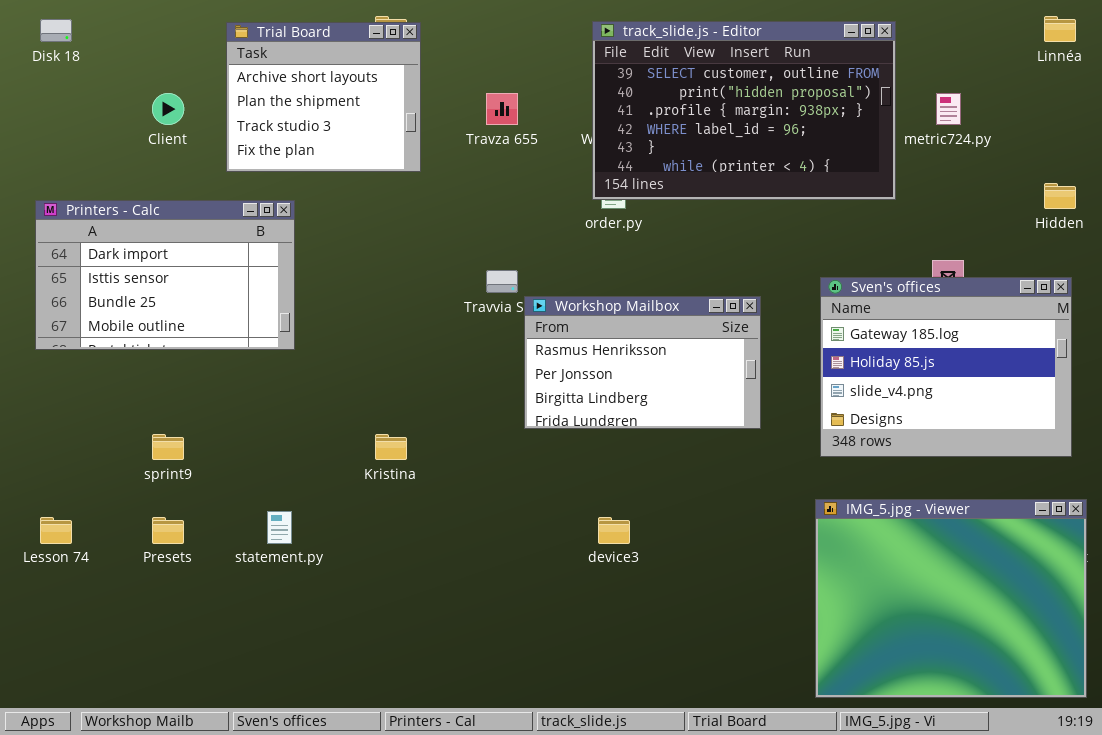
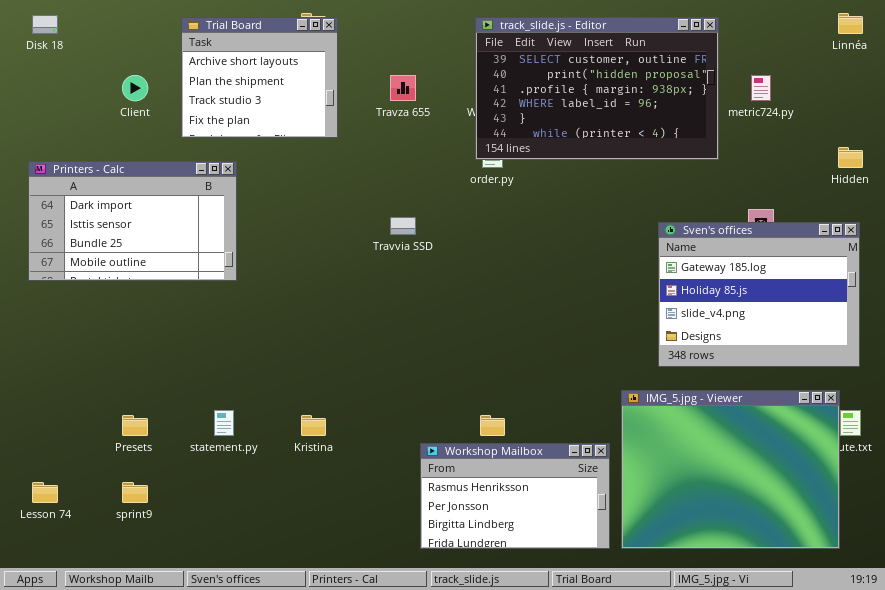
Workshop Mailbox: [524,296,761,429] -> [420,443,610,549], moved
sprint9: [152,434,184,460] -> [122,482,148,503], moved
Kristina: [375,434,407,460] -> [301,415,326,436], moved
IMG_5.jpg - Viewer: [815,499,1087,698] -> [621,390,840,549], moved
Lesson 74: [40,517,72,544] -> [32,482,58,503], moved

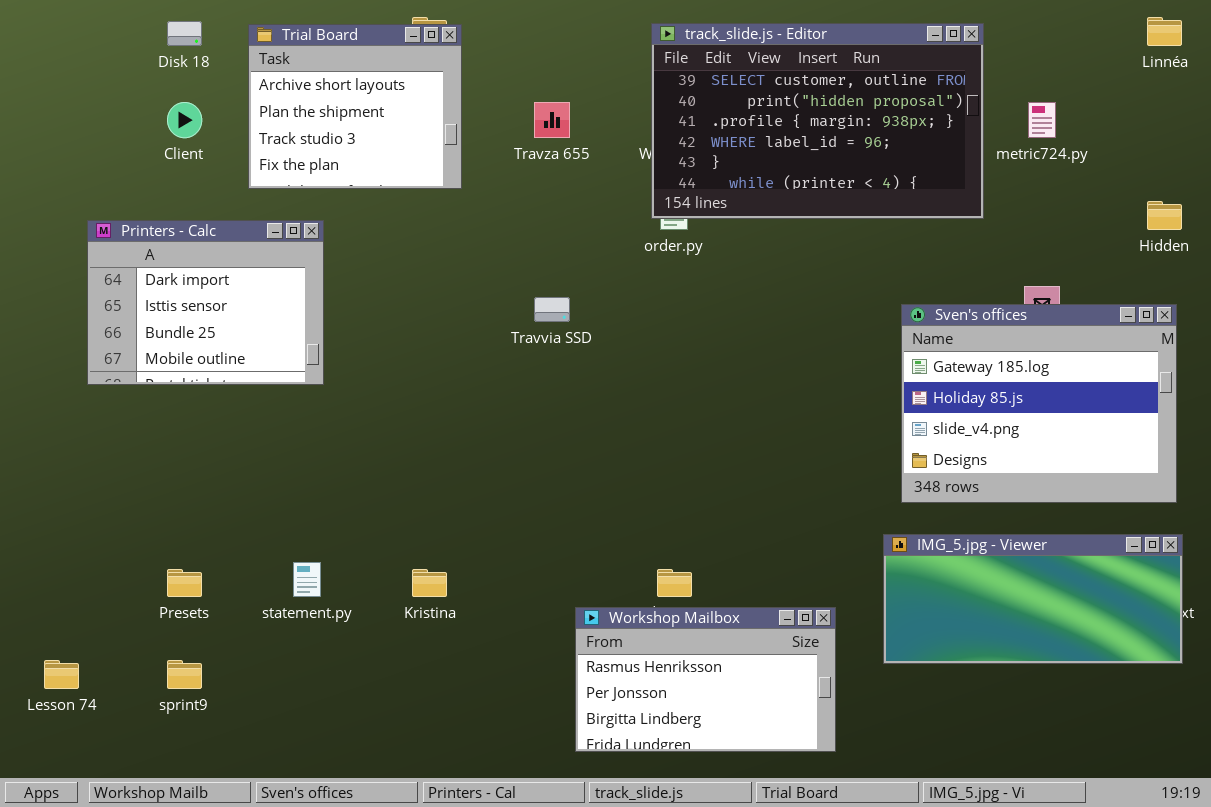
Disk 18: [32,15,58,34] -> [167,21,202,46], moved
Printers - Calc: [28,161,237,281] -> [87,220,324,385], resized
IMG_5.jpg - Viewer: [621,390,840,549] -> [883,534,1183,664], moved, resized

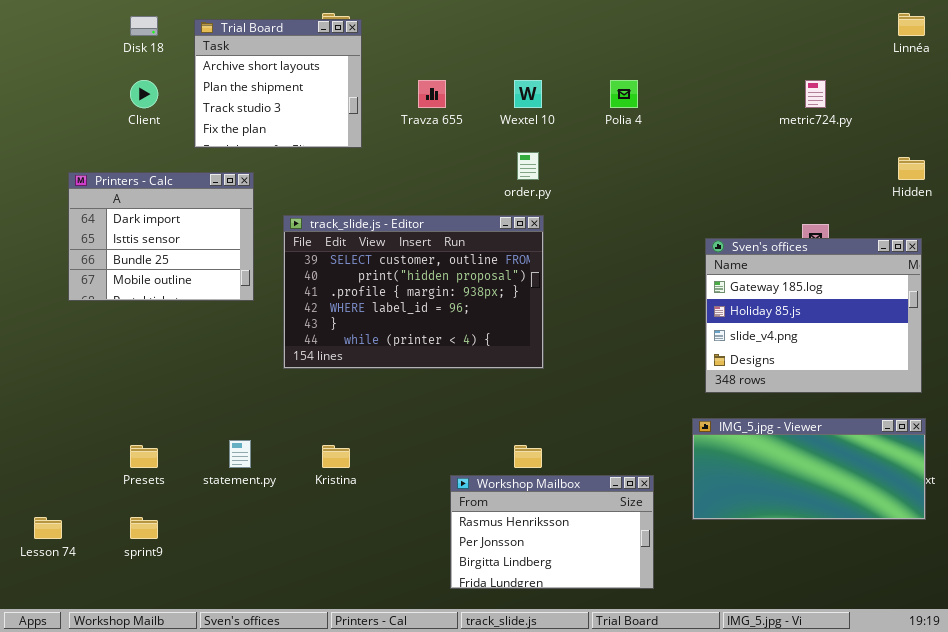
track_slide.js - Editor: [651,23,984,219] -> [283,215,544,369], moved

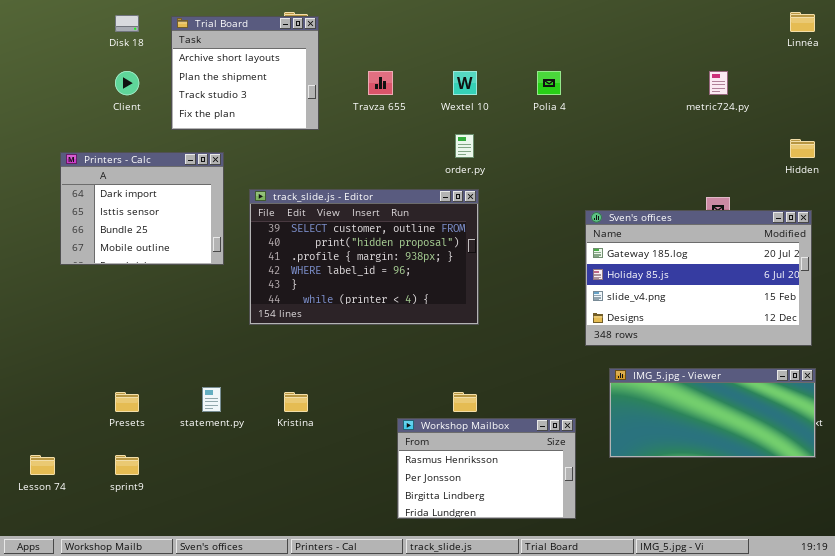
Sven's offices: [705,238,922,393] -> [585,210,812,346], resized

